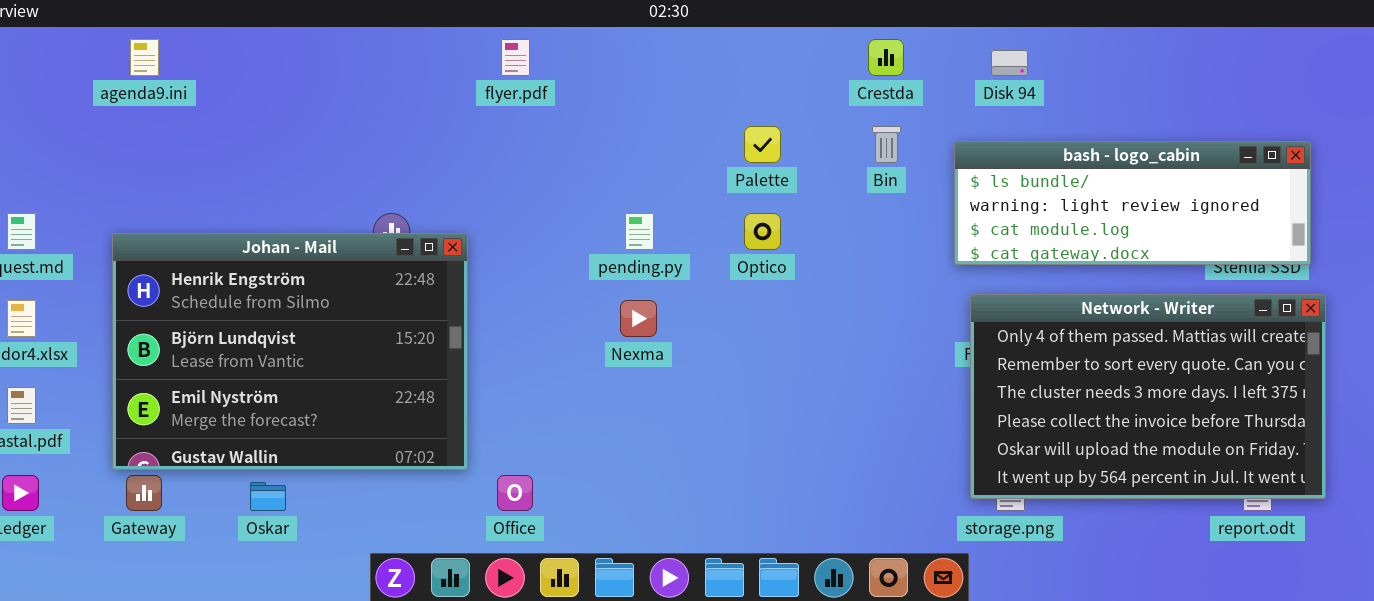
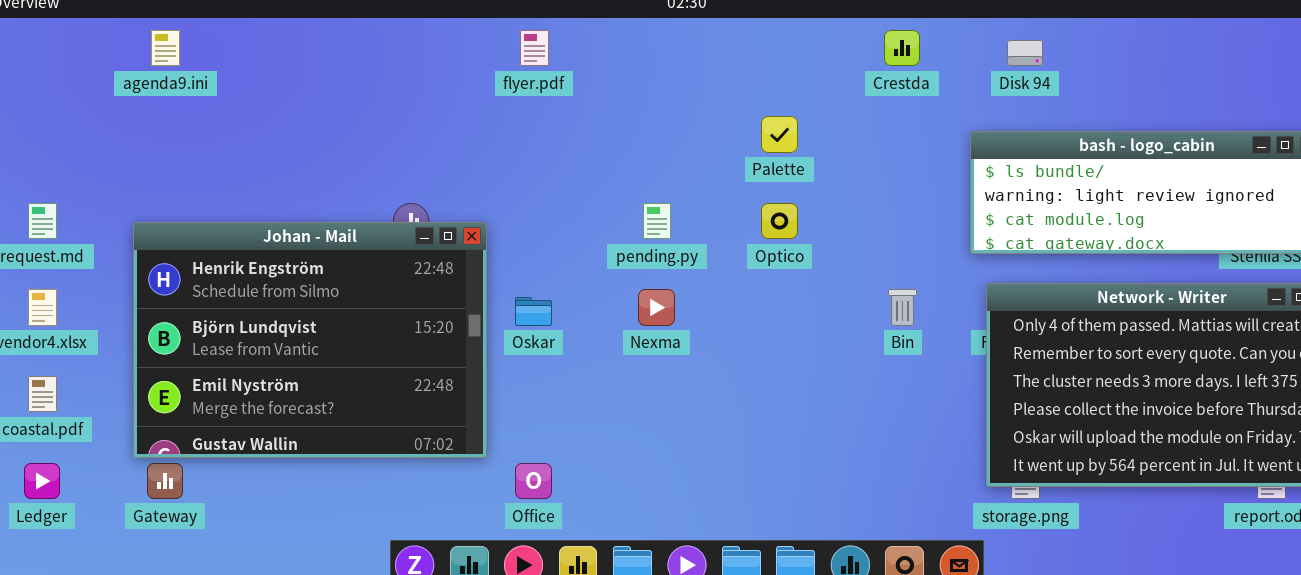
Bin: [872,126,901,163] -> [888,289,917,326], moved
Oskar: [250,482,286,511] -> [515,297,552,326], moved

